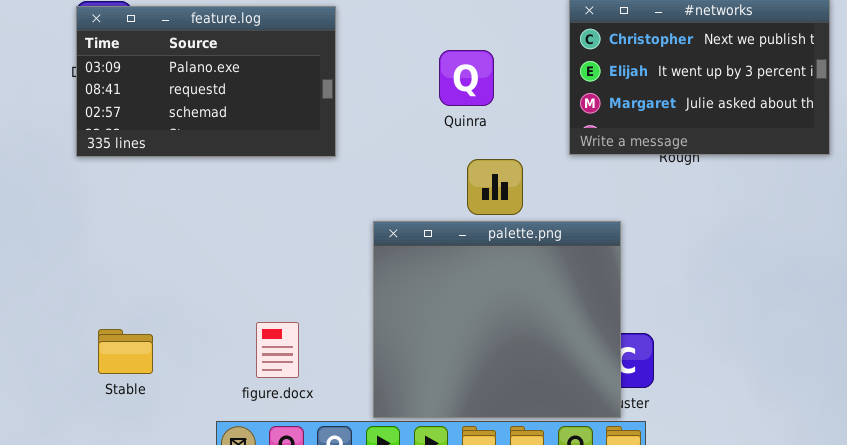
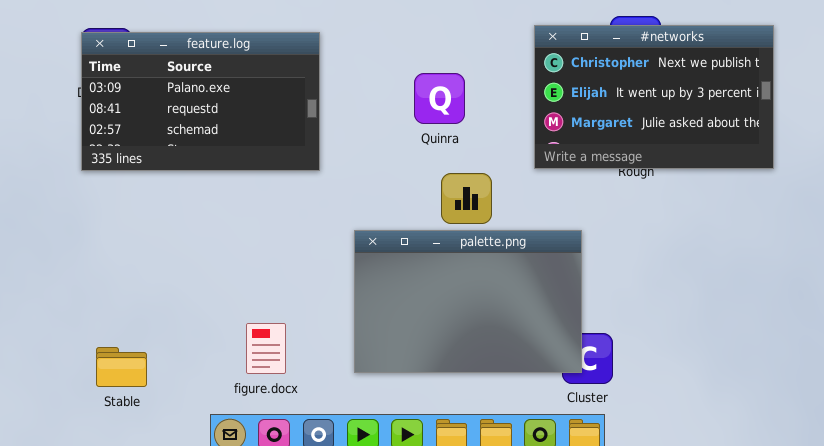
palette.png: [373,221,621,418] -> [354,230,582,373], resized
Stable: [98,329,153,374] -> [96,347,147,387], moved

